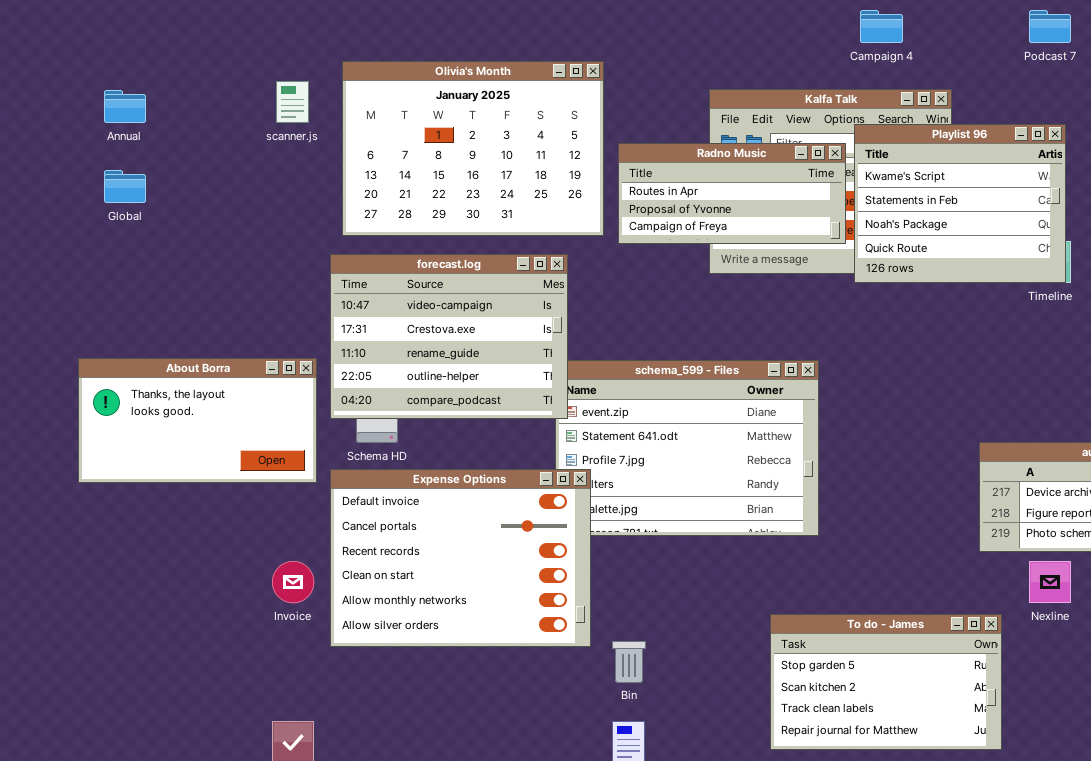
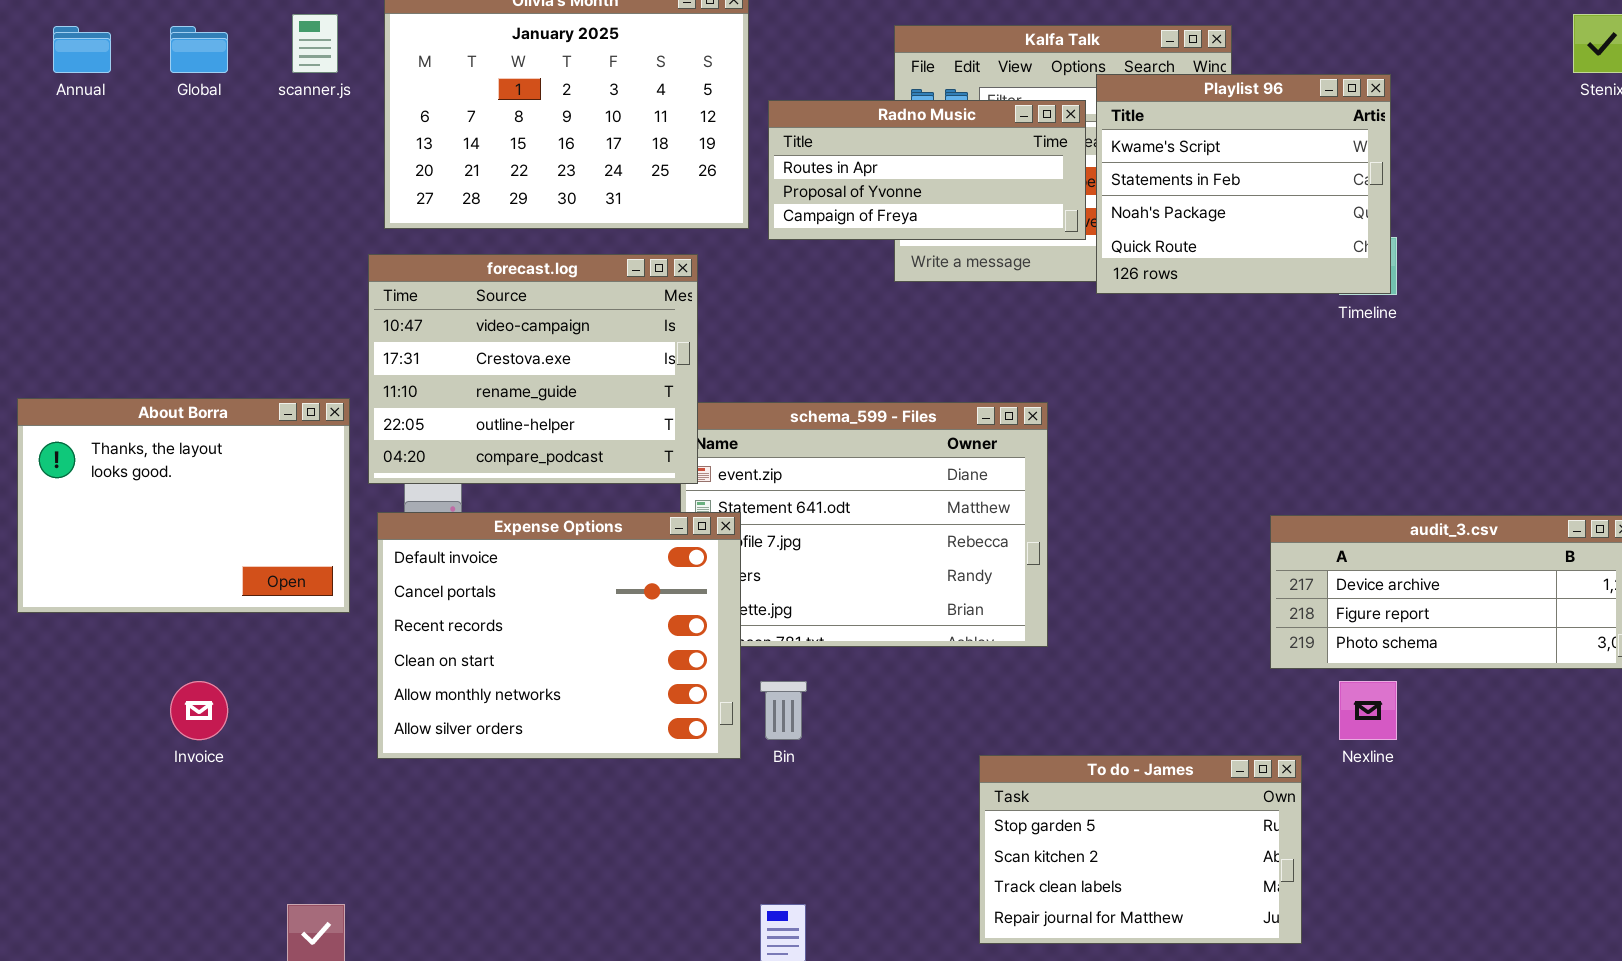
Global: [104,170,146,203] -> [170,26,228,73], moved
About Borra: [78,358,317,483] -> [17,398,350,613], resized
Expense Options: [330,469,591,647] -> [377,512,741,759], moved
Invoice: [272,561,314,603] -> [170,681,228,740], moved
Bin: [612,641,646,683] -> [760,681,807,740], moved

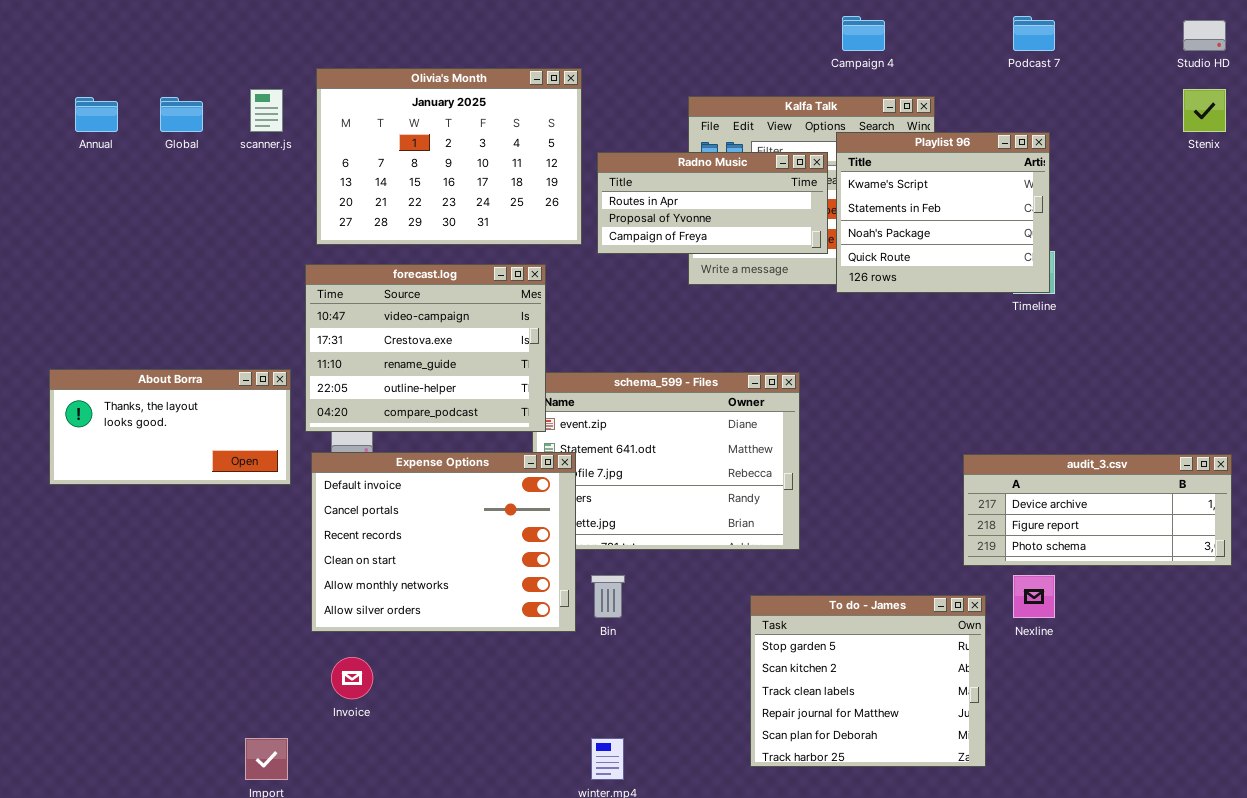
About Borra: [17,398,350,613] -> [49,369,291,485], resized
Invoice: [170,681,228,740] -> [331,657,373,699], moved
To do - James: [979,755,1302,944] -> [750,595,986,767], resized

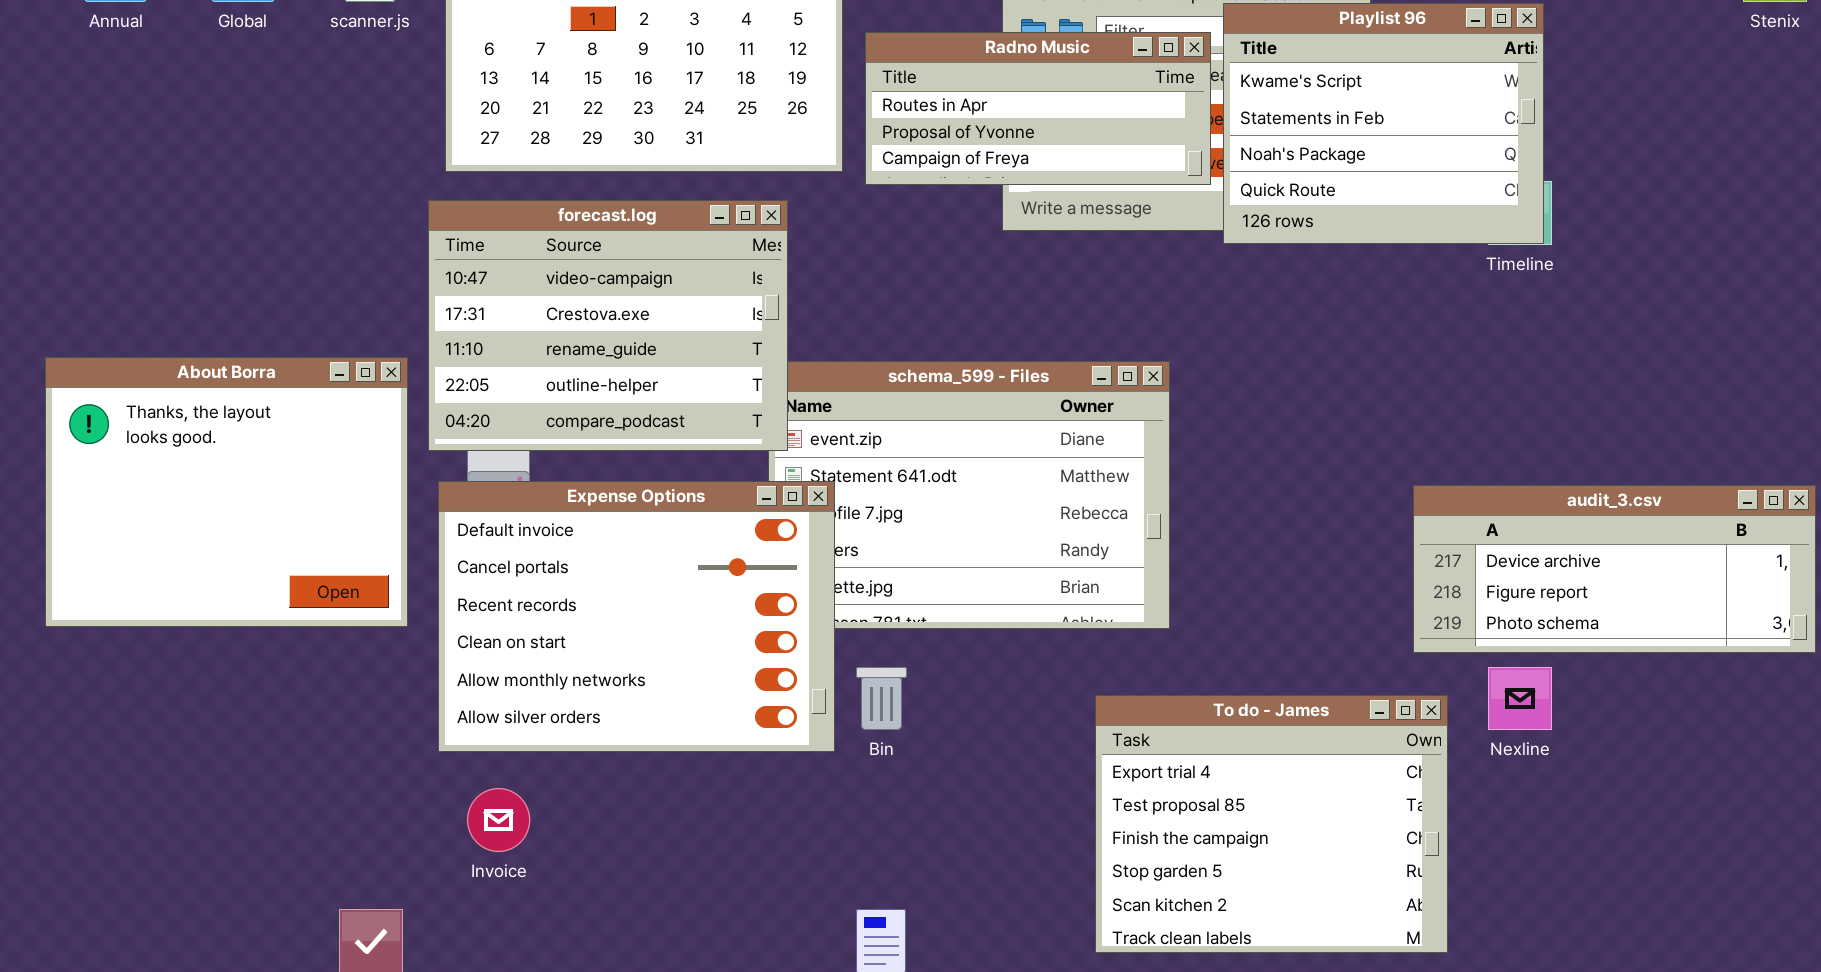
About Borra: [49,369,291,485] -> [45,357,408,627], resized
To do - James: [750,595,986,767] -> [1095,695,1448,953], scrolled up 3 rows

